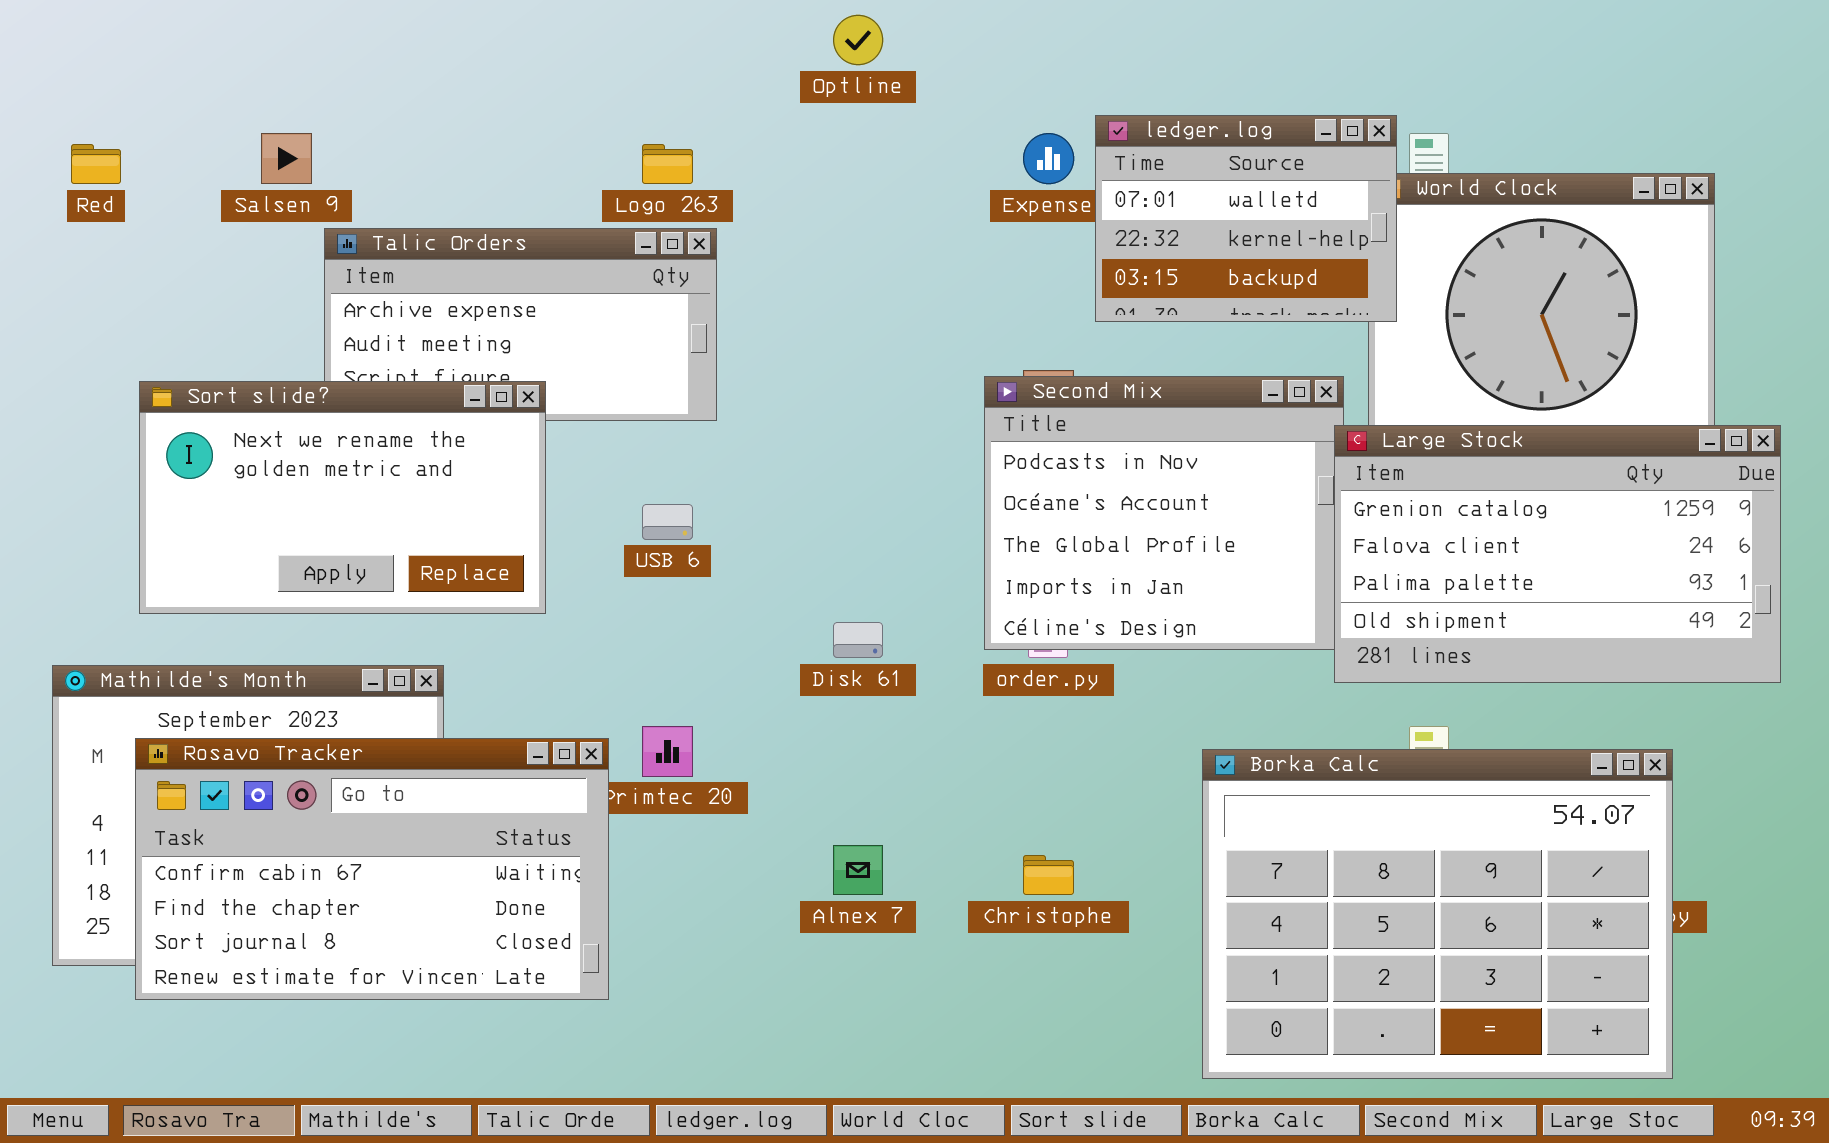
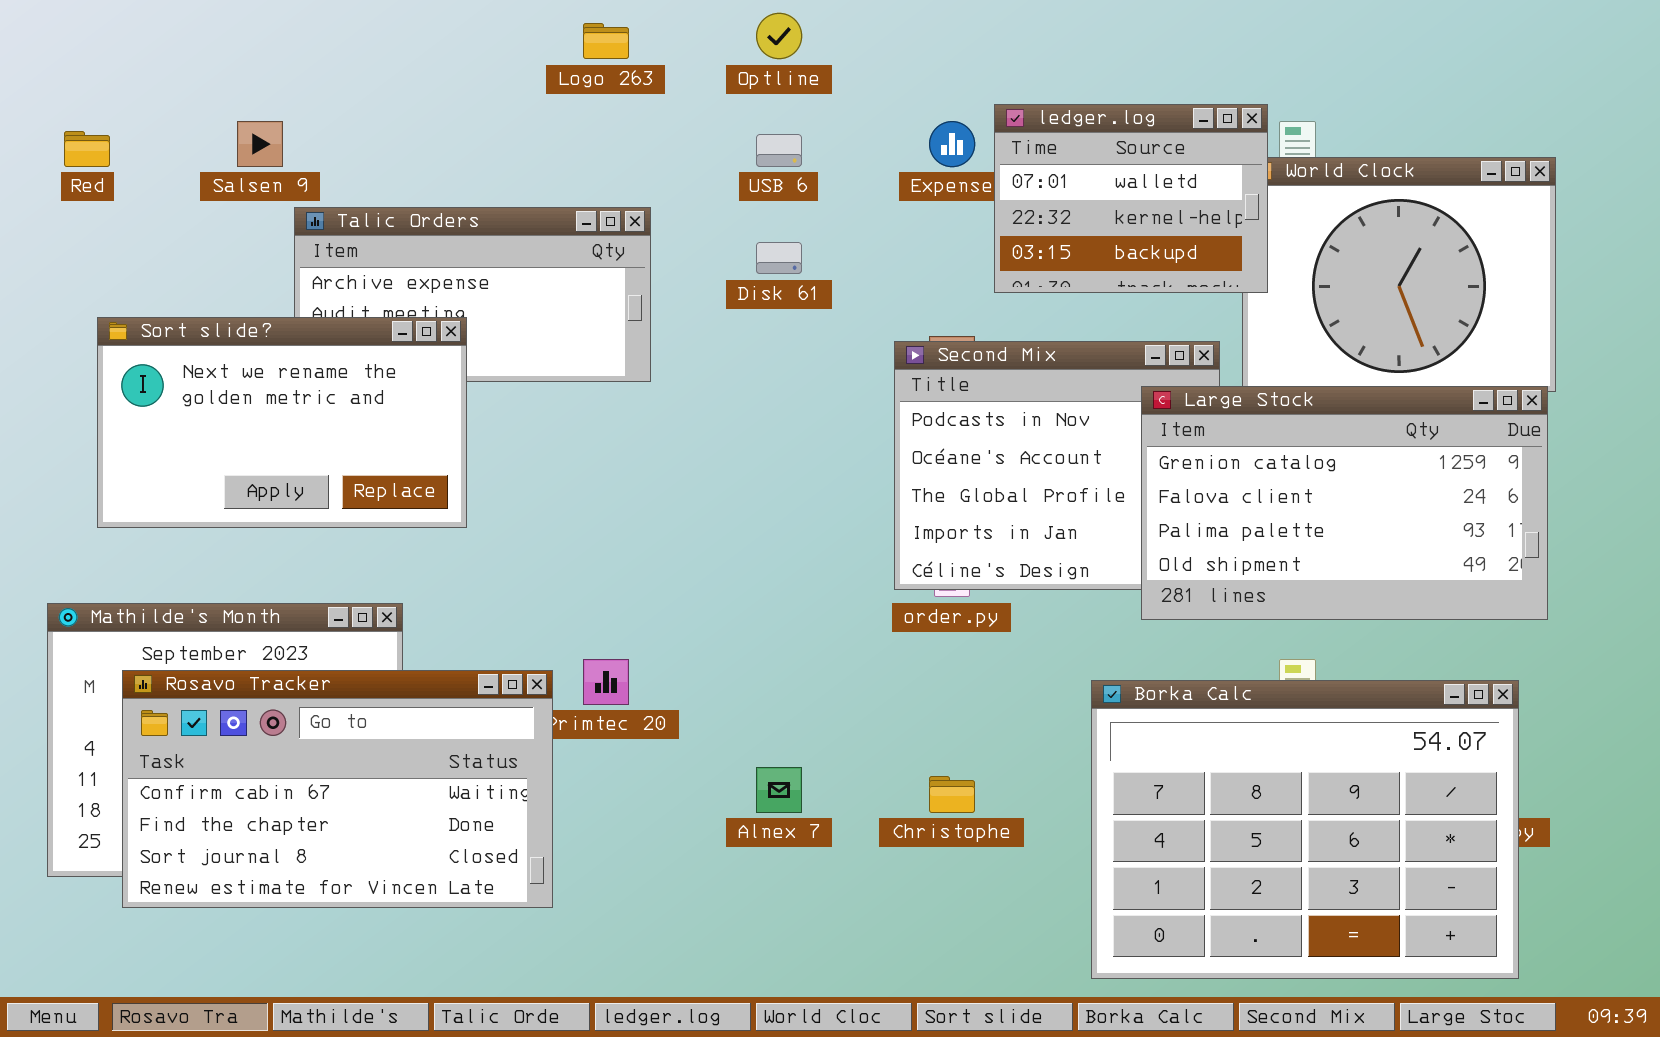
Logo 263: [642,144,693,184] -> [583,23,629,59], moved
Sort slide?: [139,381,546,614] -> [97,317,467,528], moved
Large Stock: [1334,425,1781,683] -> [1141,386,1548,620], moved
USB 6: [642,504,693,540] -> [756,134,802,167], moved
Disk 61: [833,622,883,658] -> [756,242,802,274], moved

